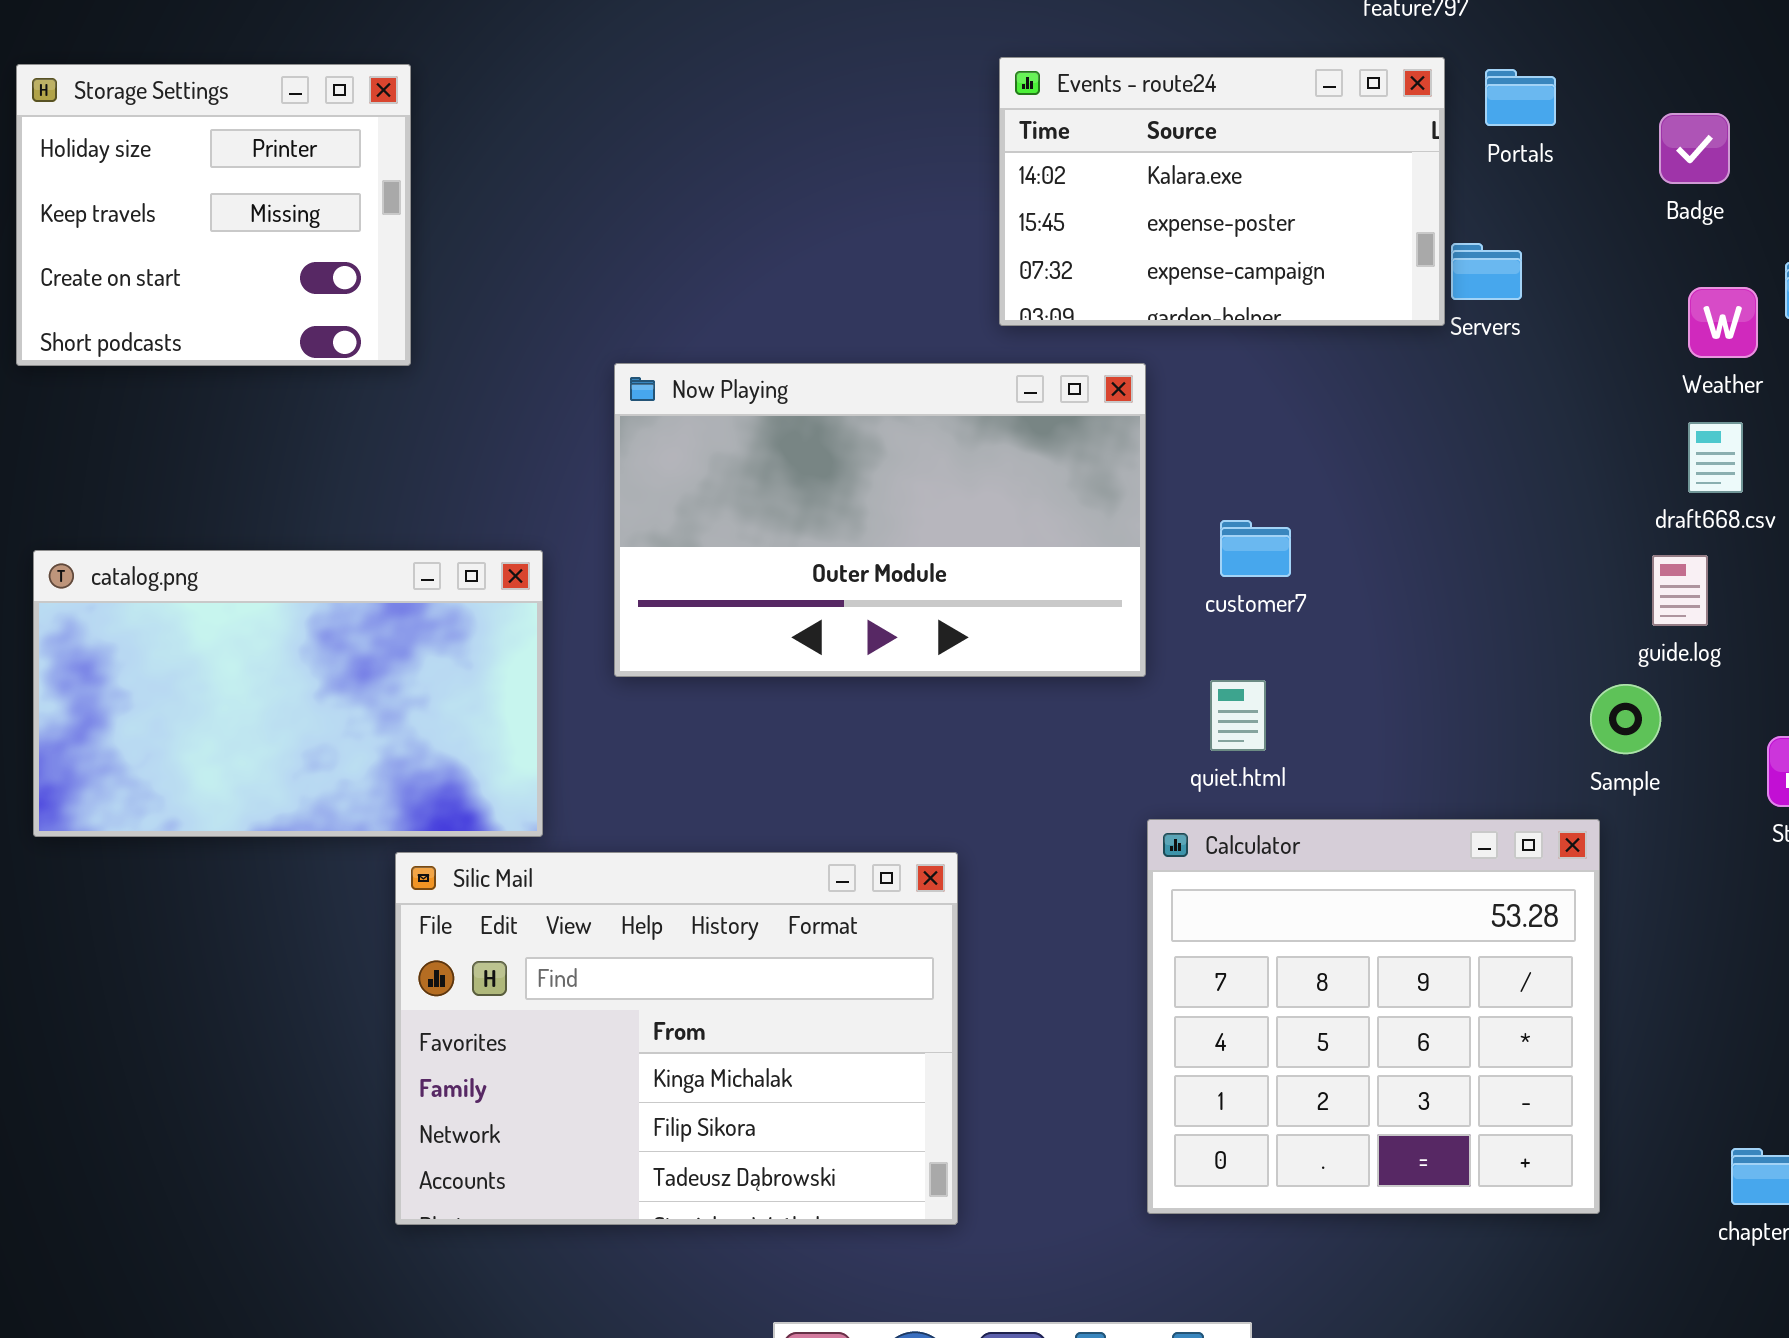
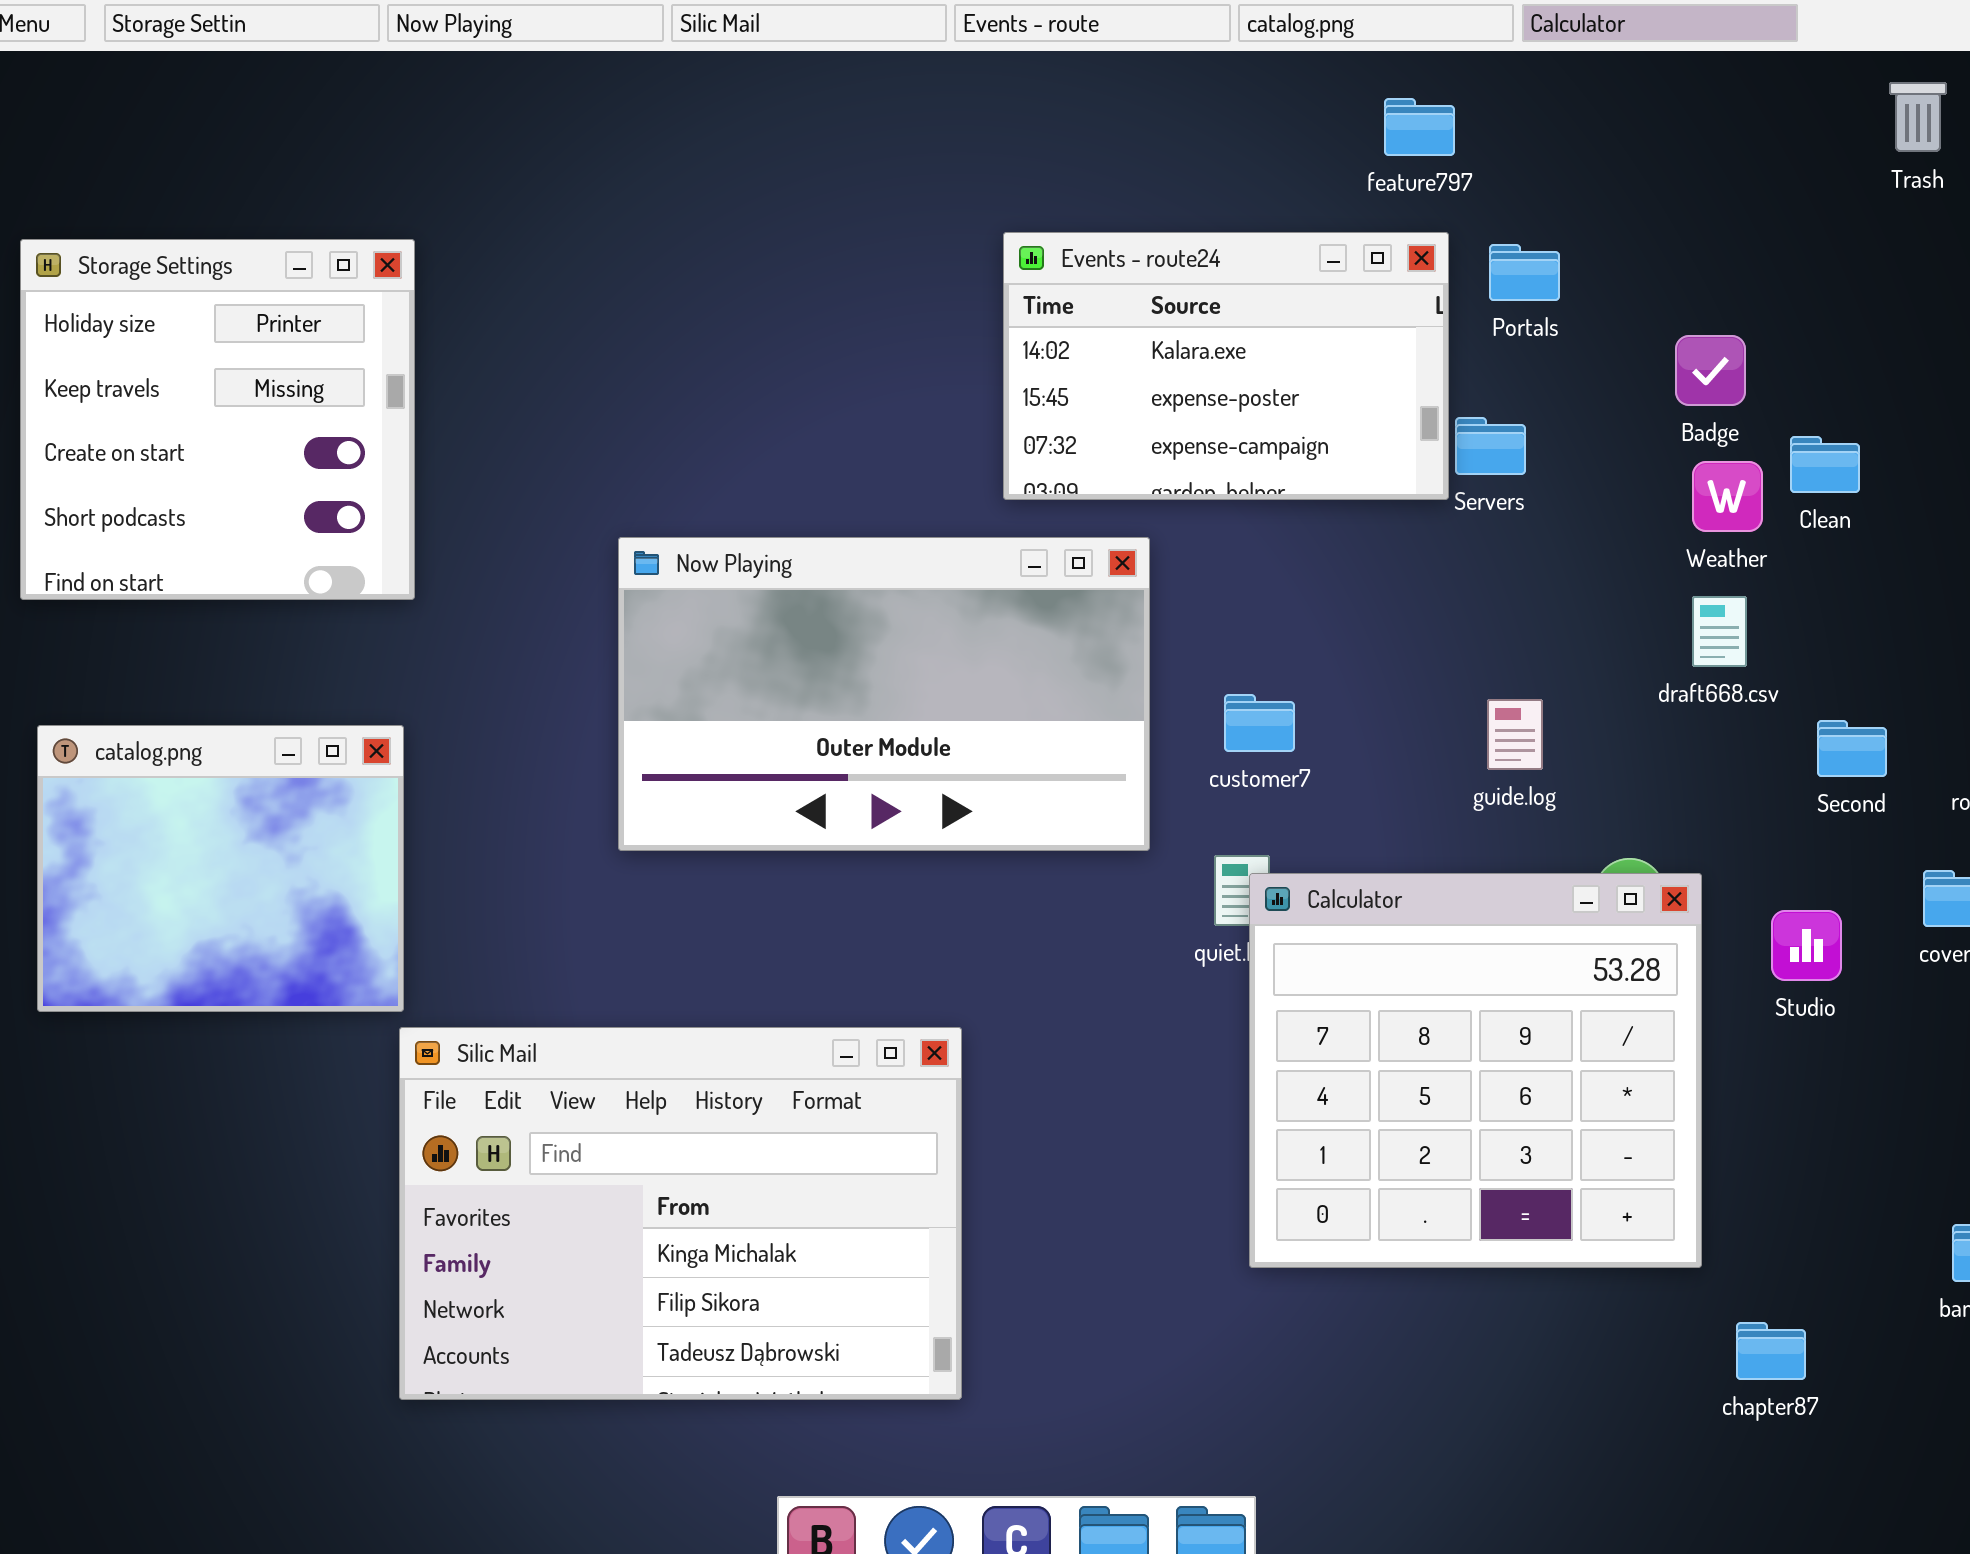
Storage Settings: [16,64,411,366] -> [20,239,415,600], resized
Badge: [1659,113,1730,184] -> [1675,335,1746,406], moved
catalog.png: [33,550,543,837] -> [37,725,404,1012], resized
guide.log: [1652,555,1708,626] -> [1487,699,1543,770], moved
Calculator: [1147,819,1600,1214] -> [1249,873,1702,1268], moved

